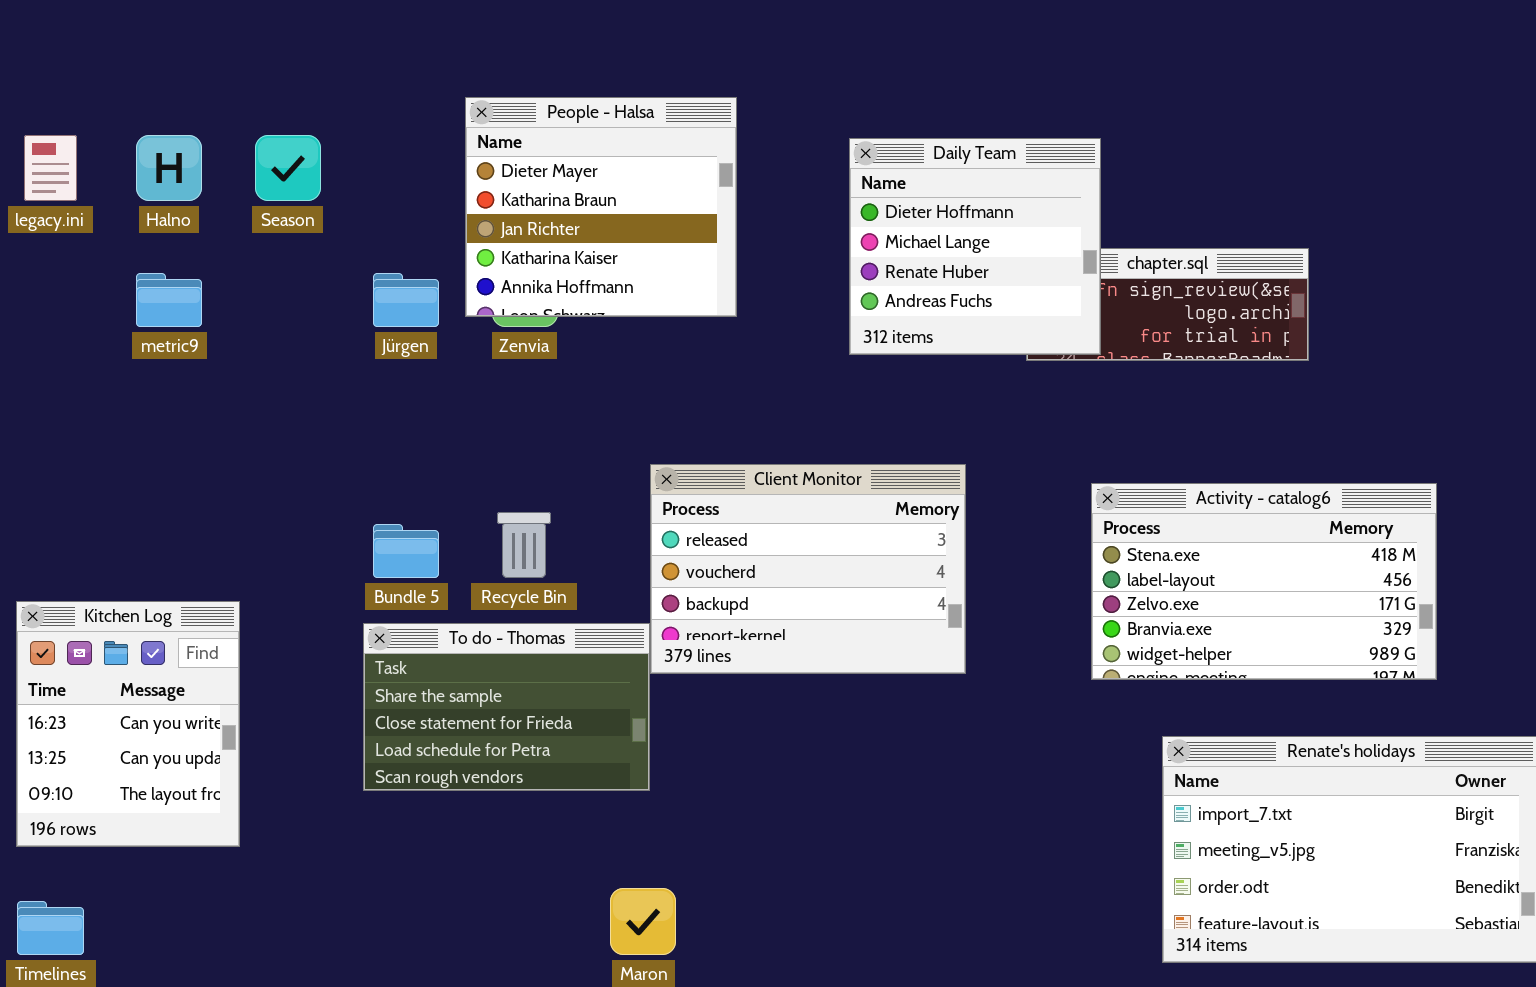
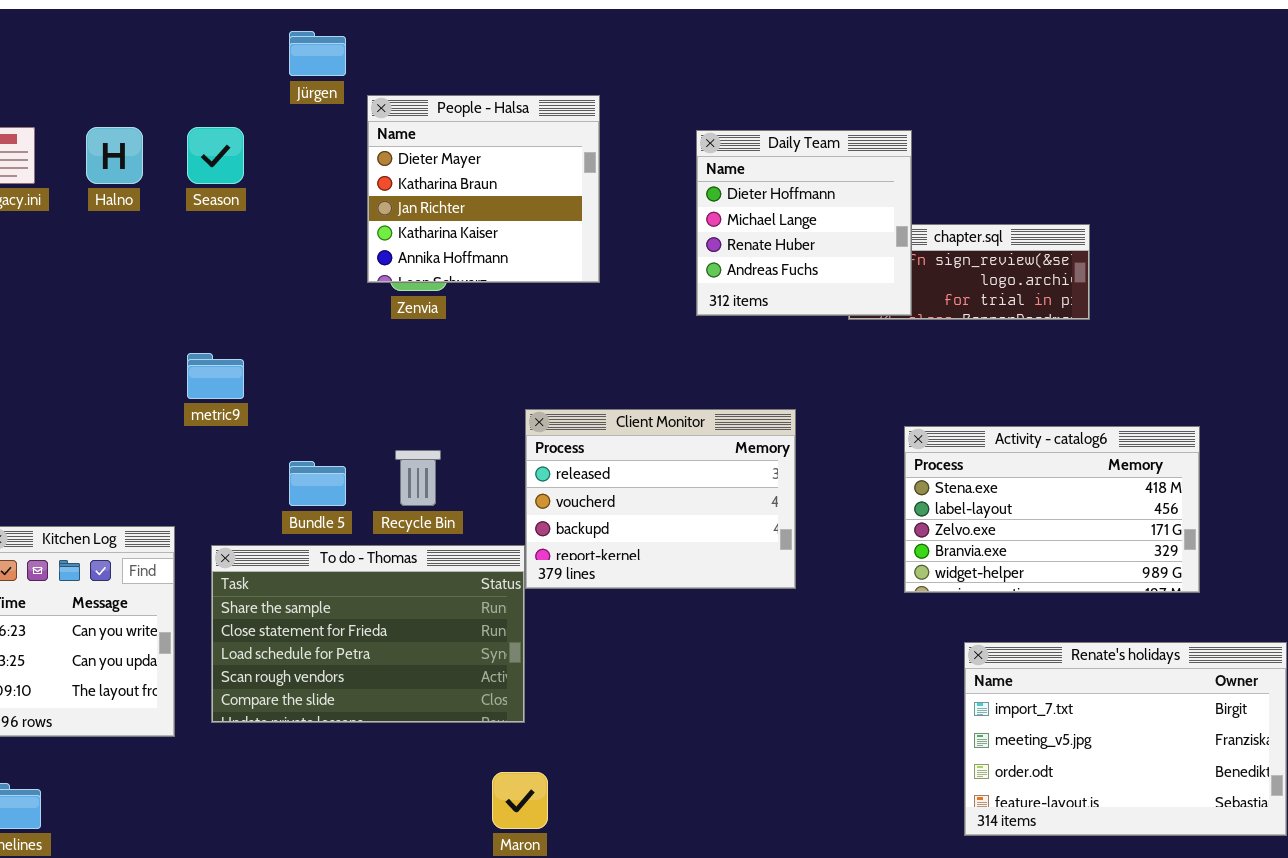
metric9: [136,273,202,327] -> [187,353,244,399], moved
Jürgen: [373,273,439,327] -> [289,31,346,76], moved
To do - Thomas: [363,623,650,791] -> [211,545,525,723], resized

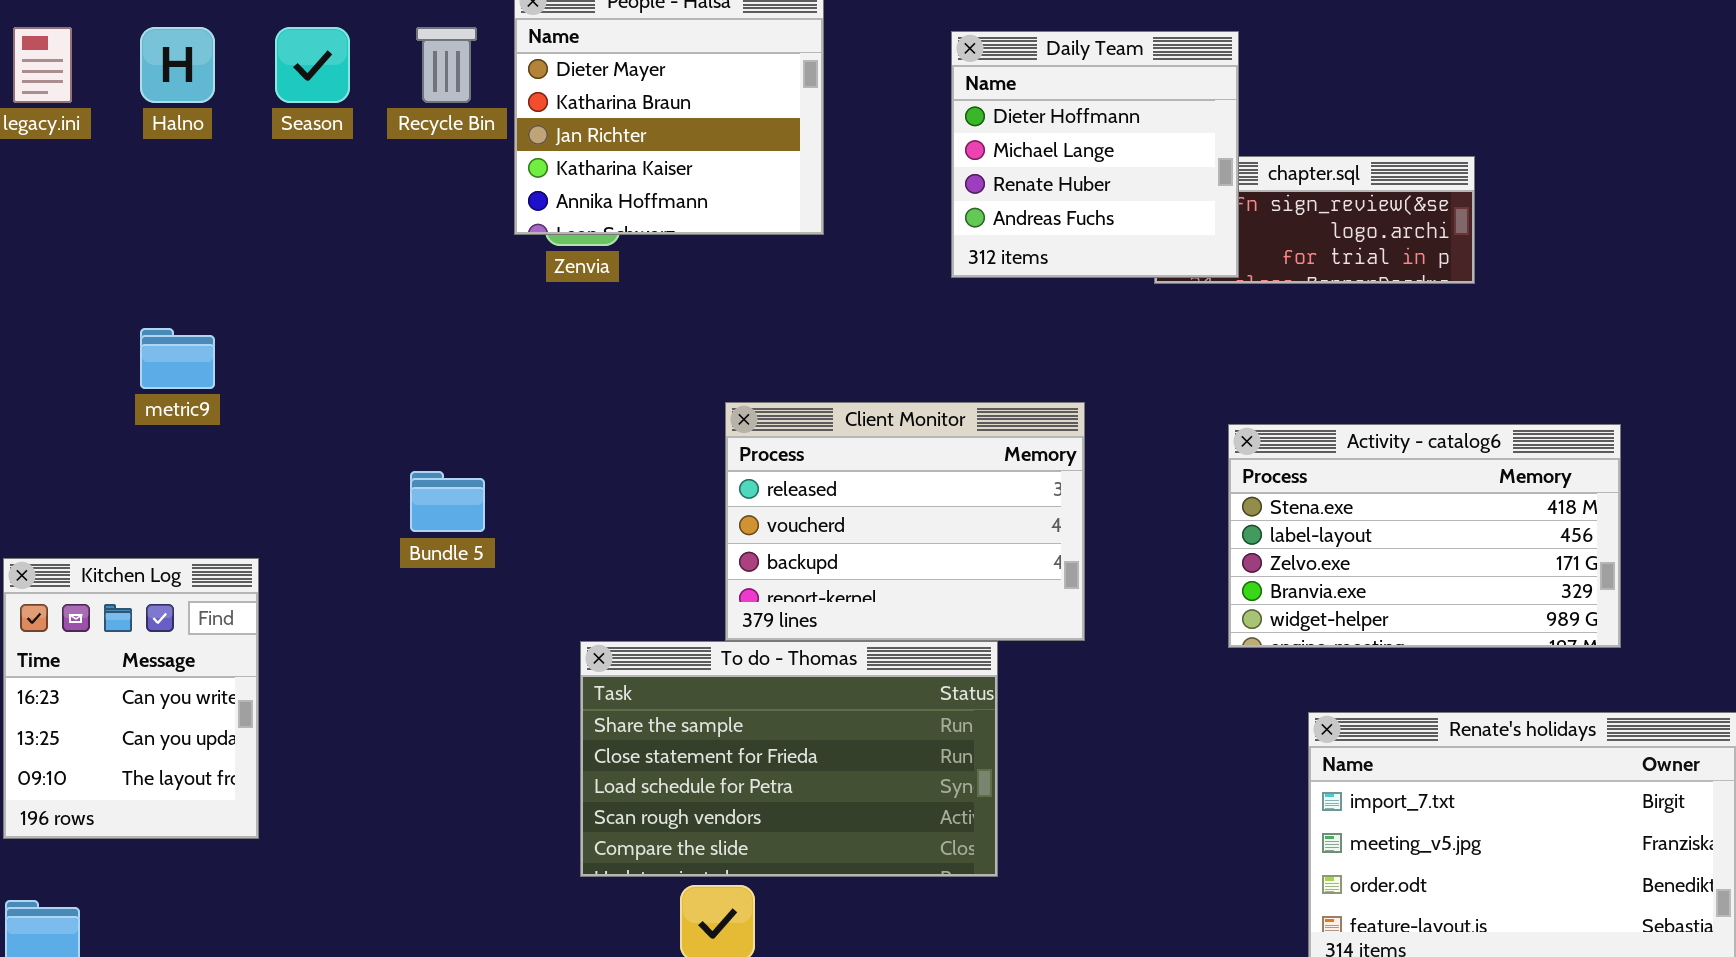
metric9: [187,353,244,399] -> [140,328,215,389], moved
Recycle Bin: [395,450,441,506] -> [416,27,477,103], moved
To do - Thomas: [211,545,525,723] -> [580,641,998,877], moved

